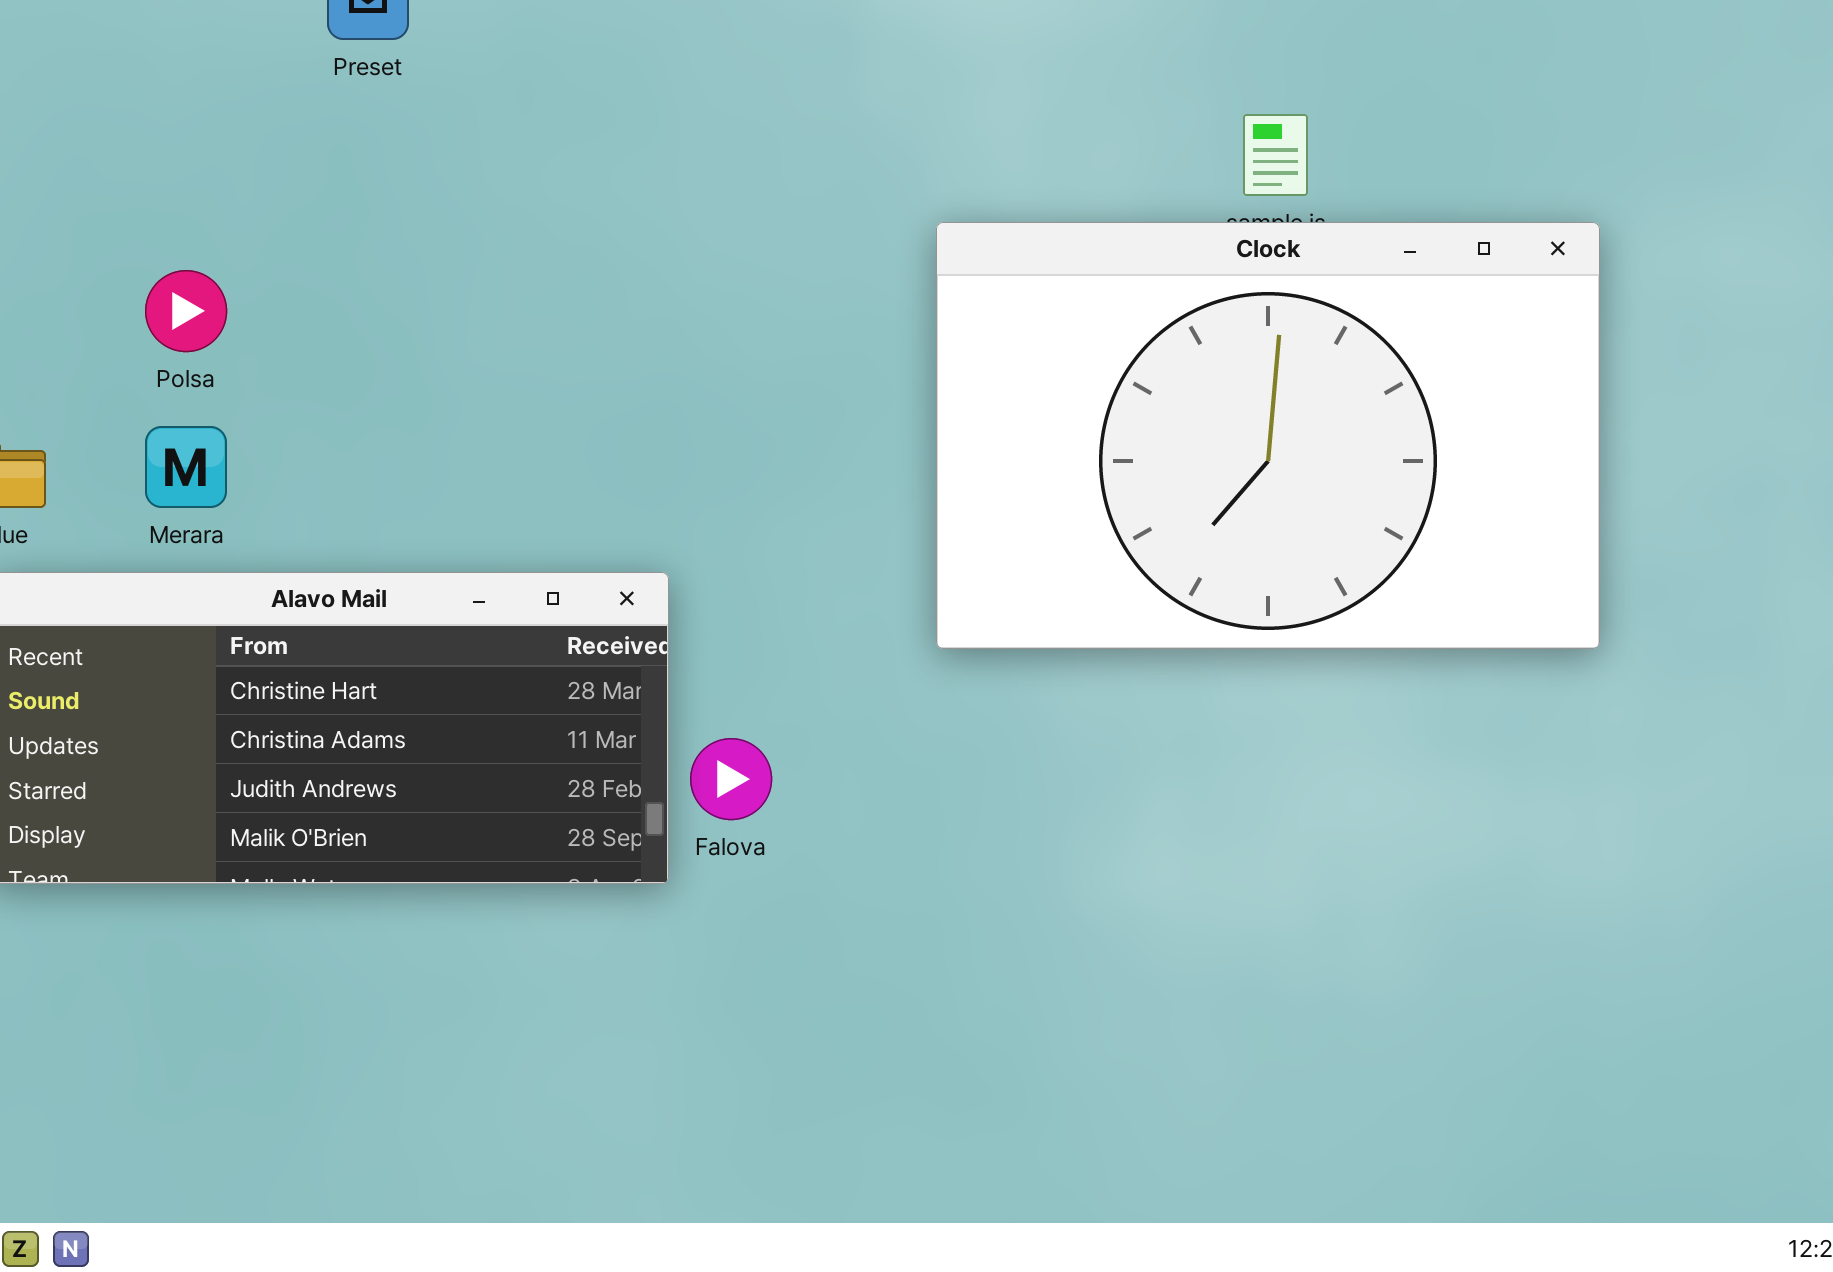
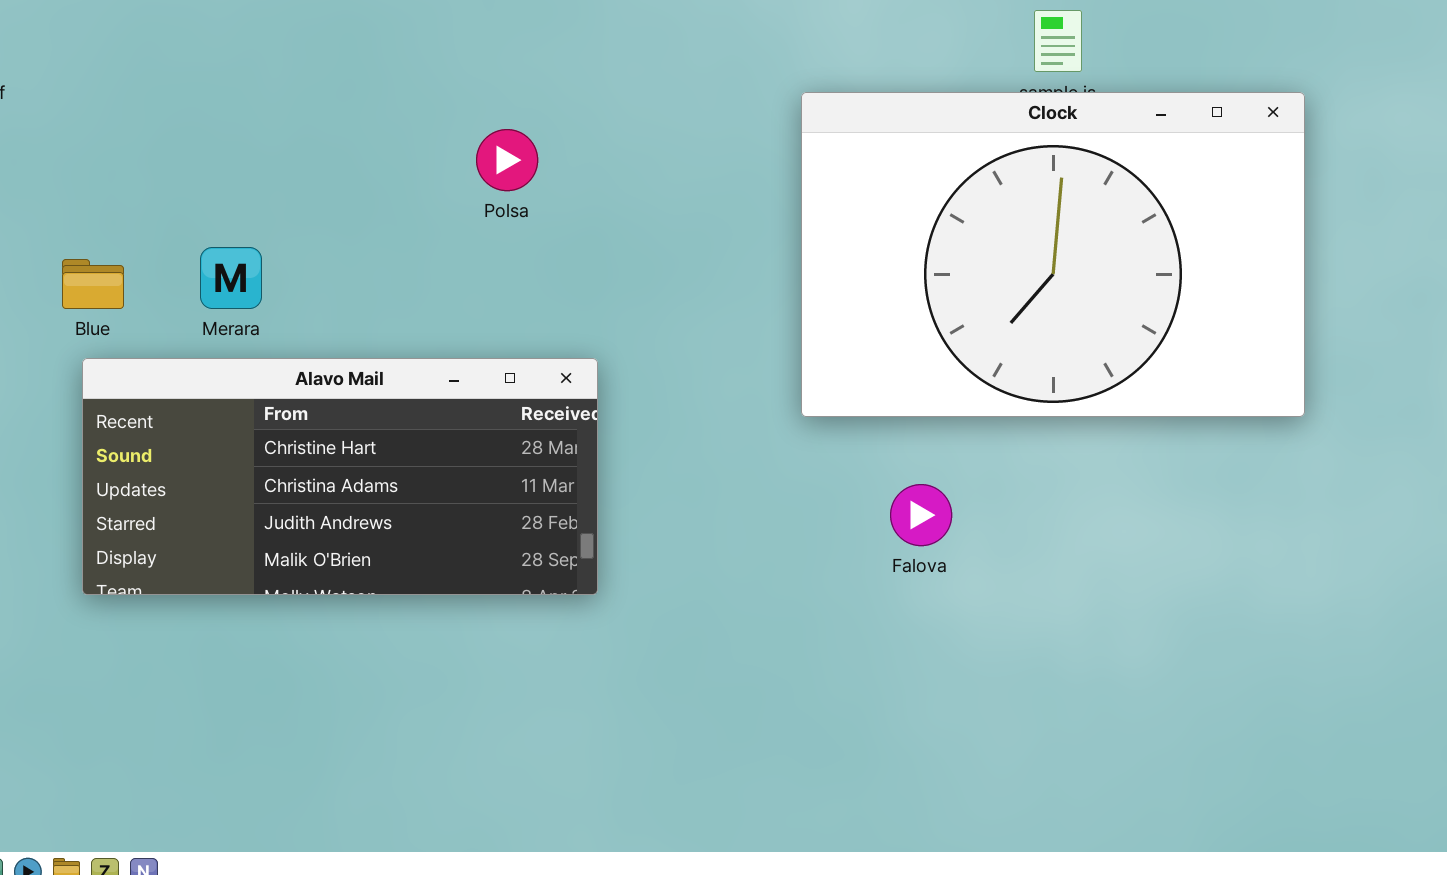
Polsa: [145,270,227,352] -> [476,129,538,191], moved
Falova: [690,738,772,820] -> [890,484,952,546], moved

